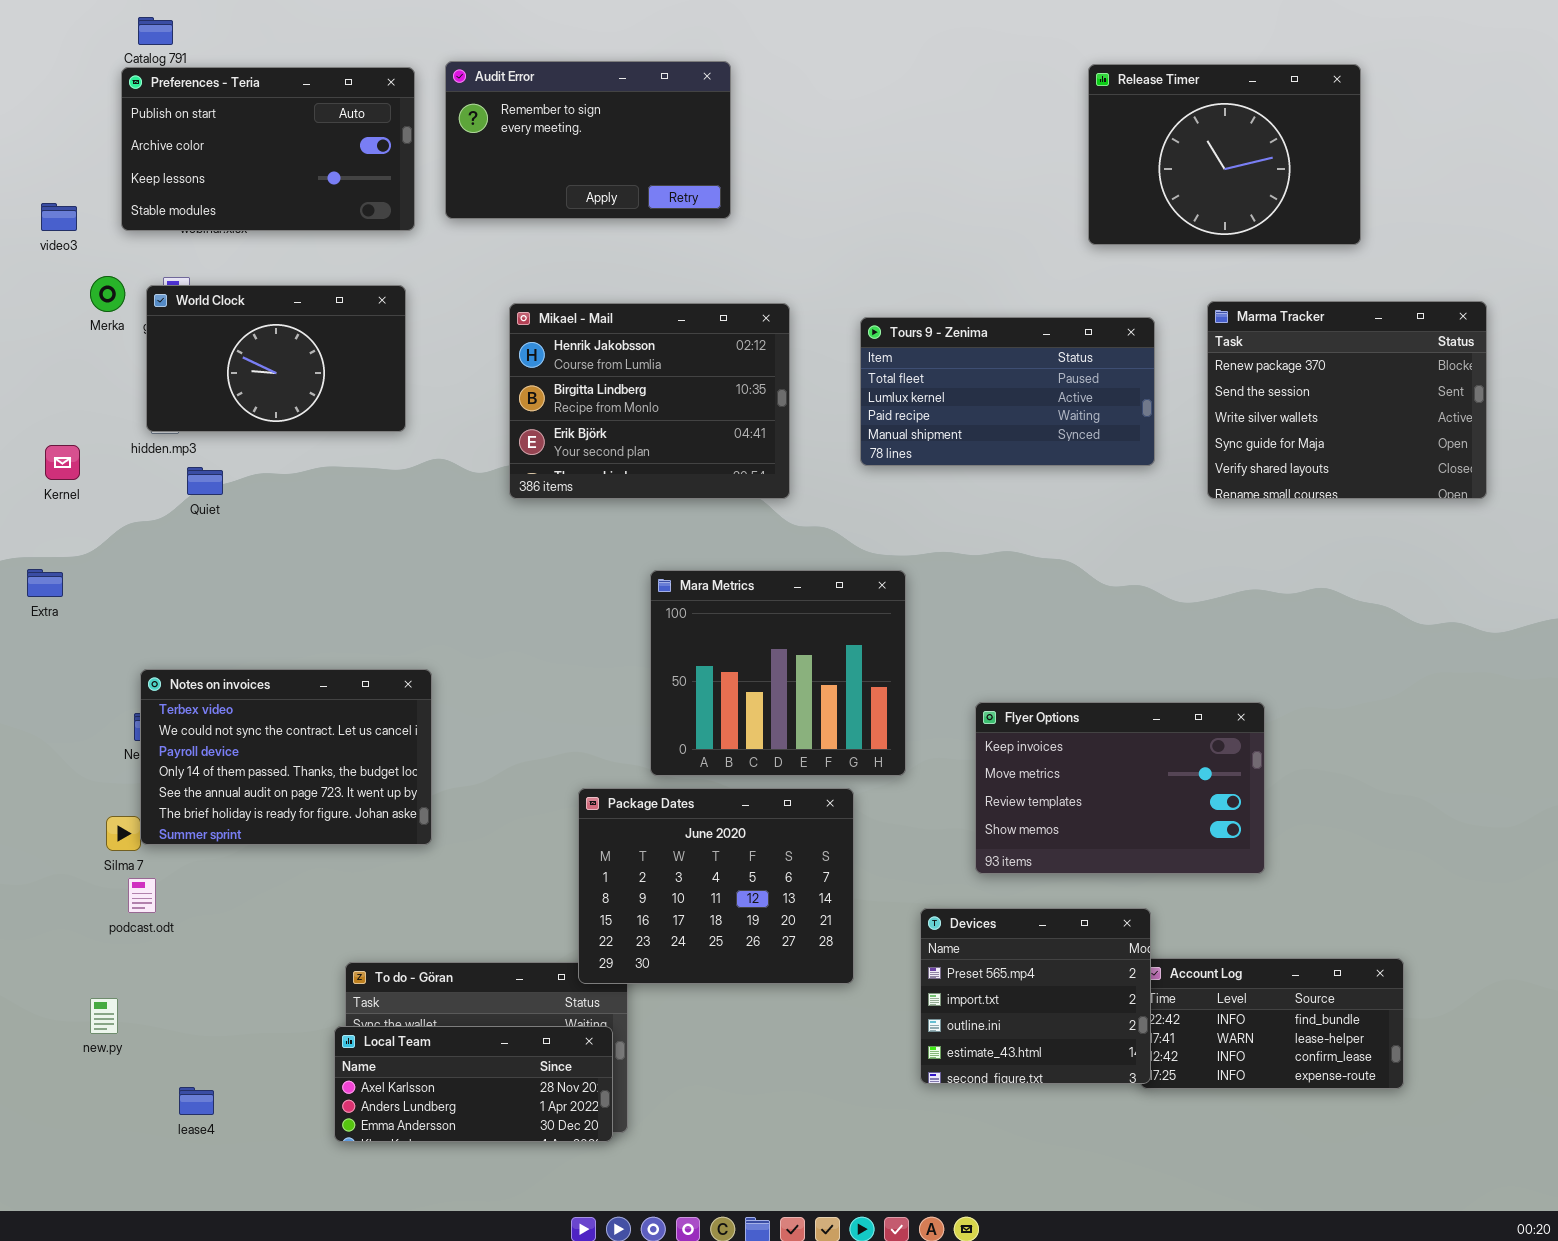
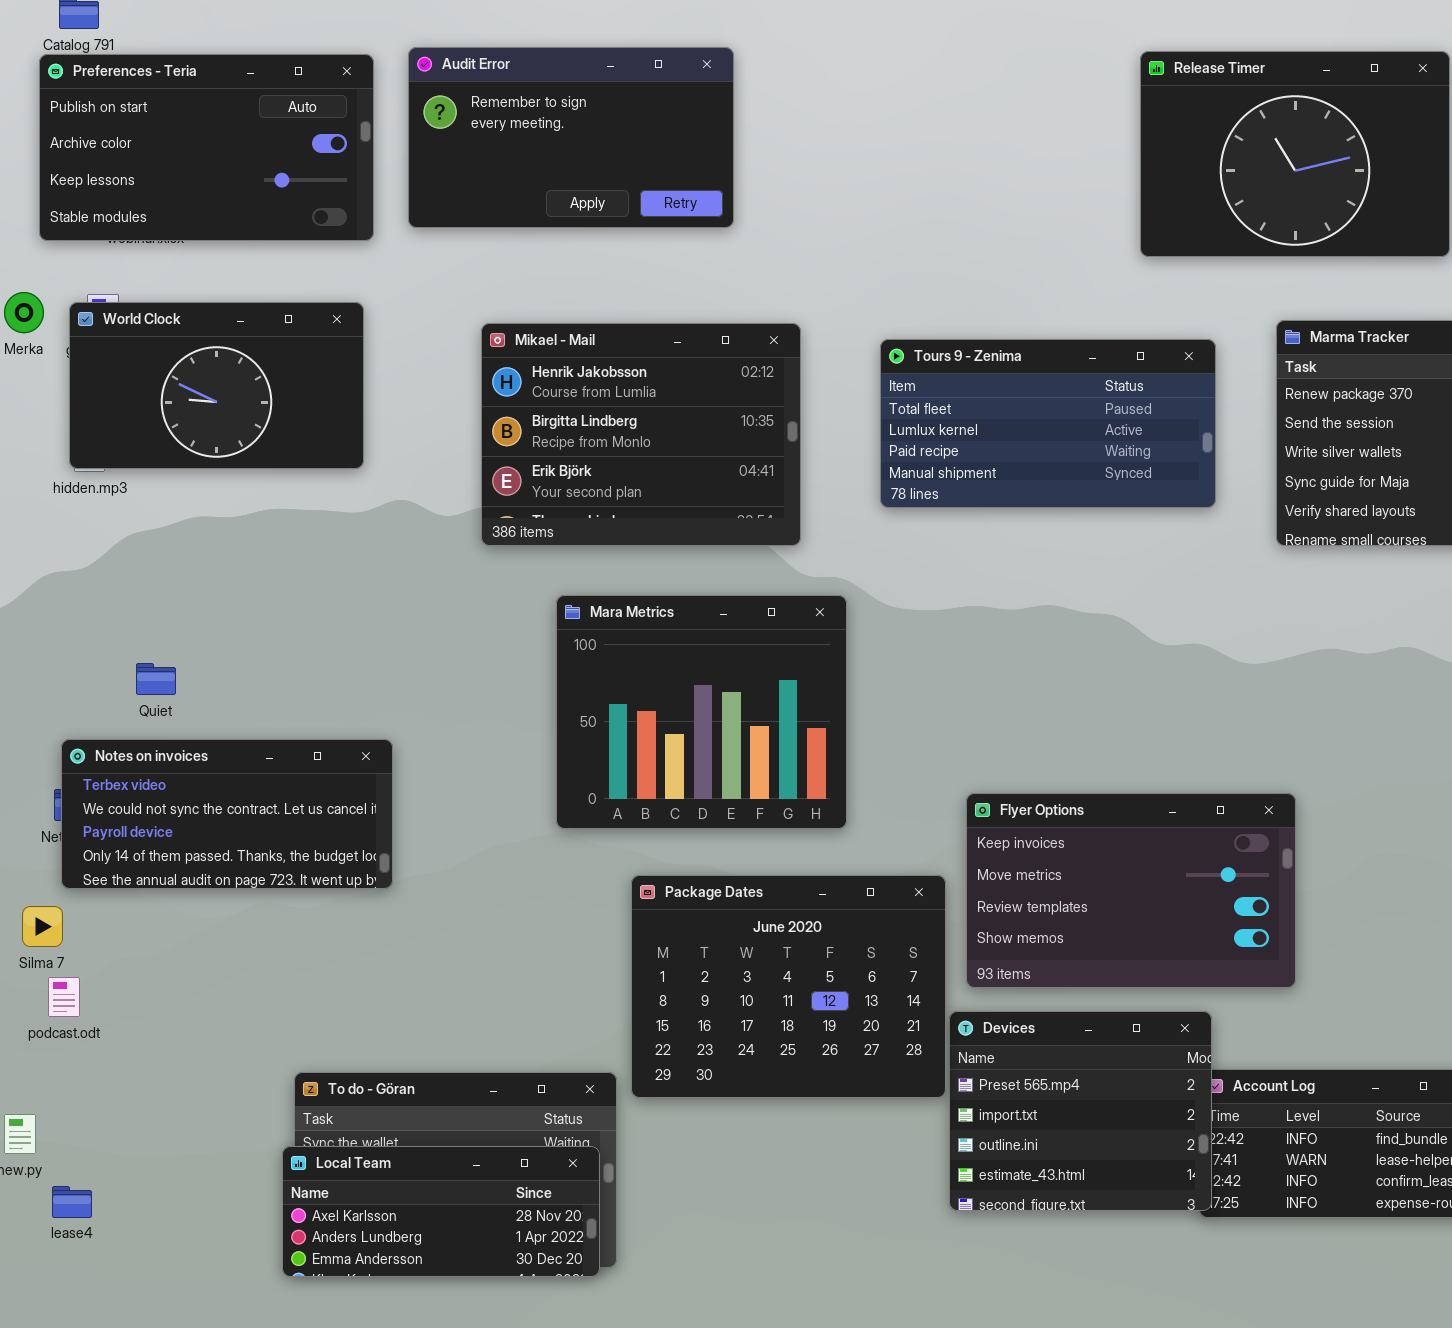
Quiet: [187,467,223,495] -> [136,663,176,695], moved
Mara Metrics: [650,570,906,776] -> [556,595,847,829], moved
Notes on invoices: [140,669,432,845] -> [61,739,393,889], resized
Flyer Options: [975,702,1265,874] -> [966,793,1296,988], moved
Package Dates: [578,788,854,984] -> [631,875,946,1098], moved
lease4: [179,1087,214,1115] -> [52,1186,92,1218], moved

